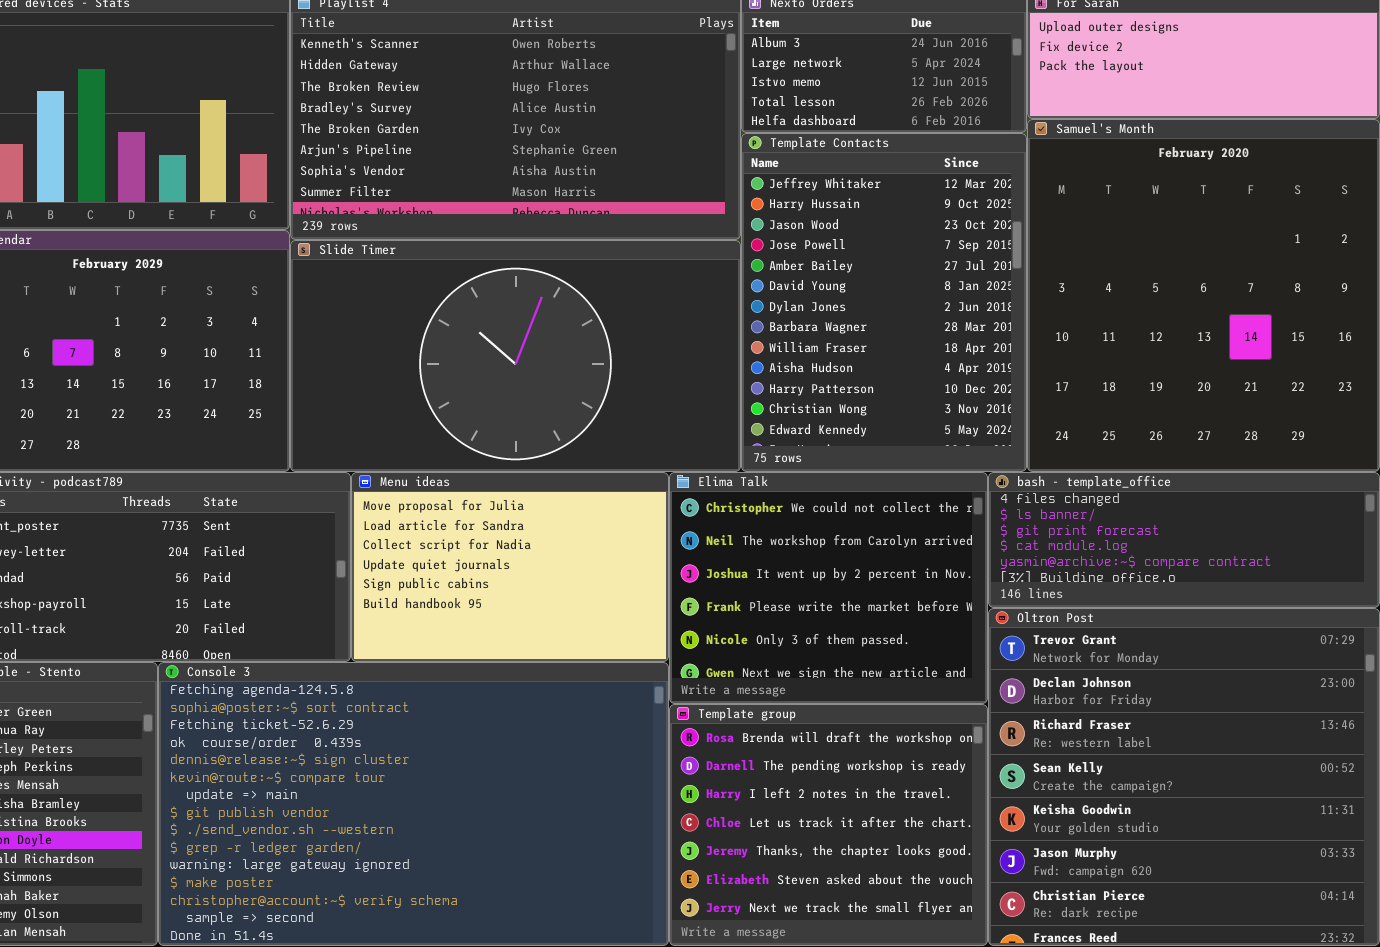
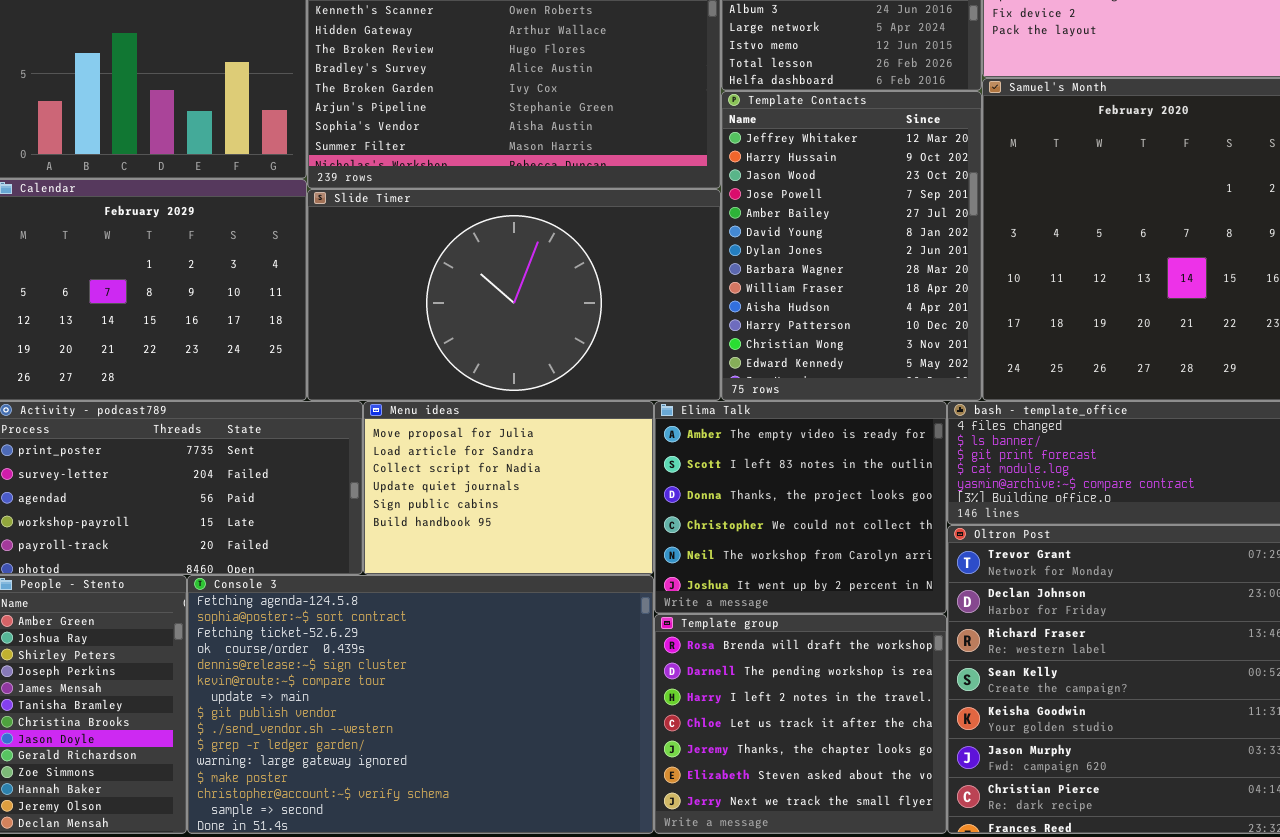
Elima Talk: [669,472,988,704] -> [654,401,947,614], scrolled up 3 rows

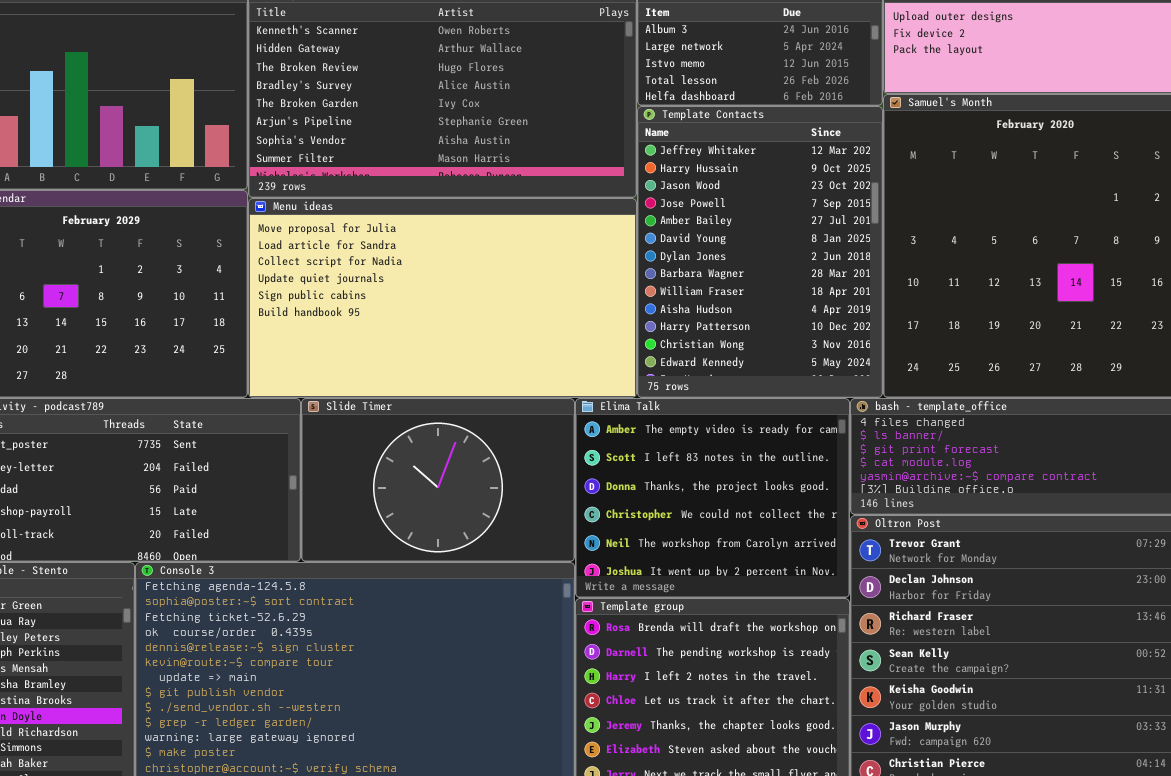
Slide Timer: [307,189,721,401] -> [301,398,575,562], moved, resized
Menu ideas: [363,401,654,575] -> [248,198,637,398], moved, resized

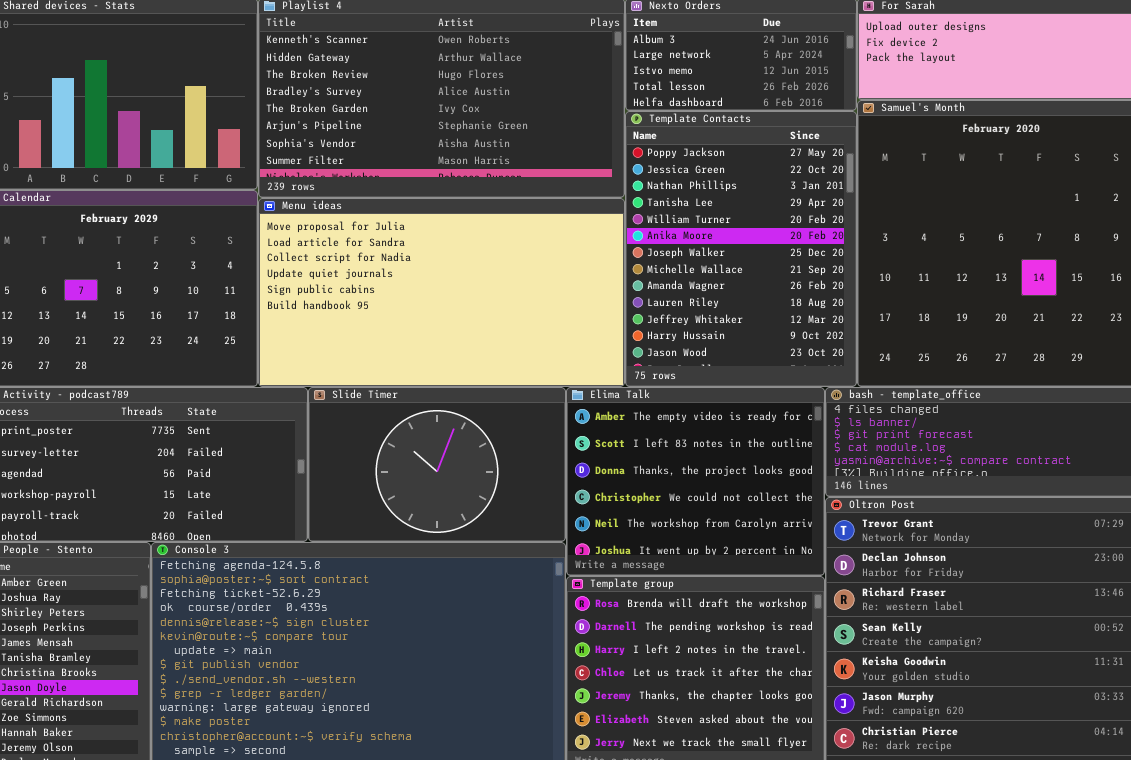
Template Contacts: [637,106,883,398] -> [625,111,857,387], scrolled up 10 rows

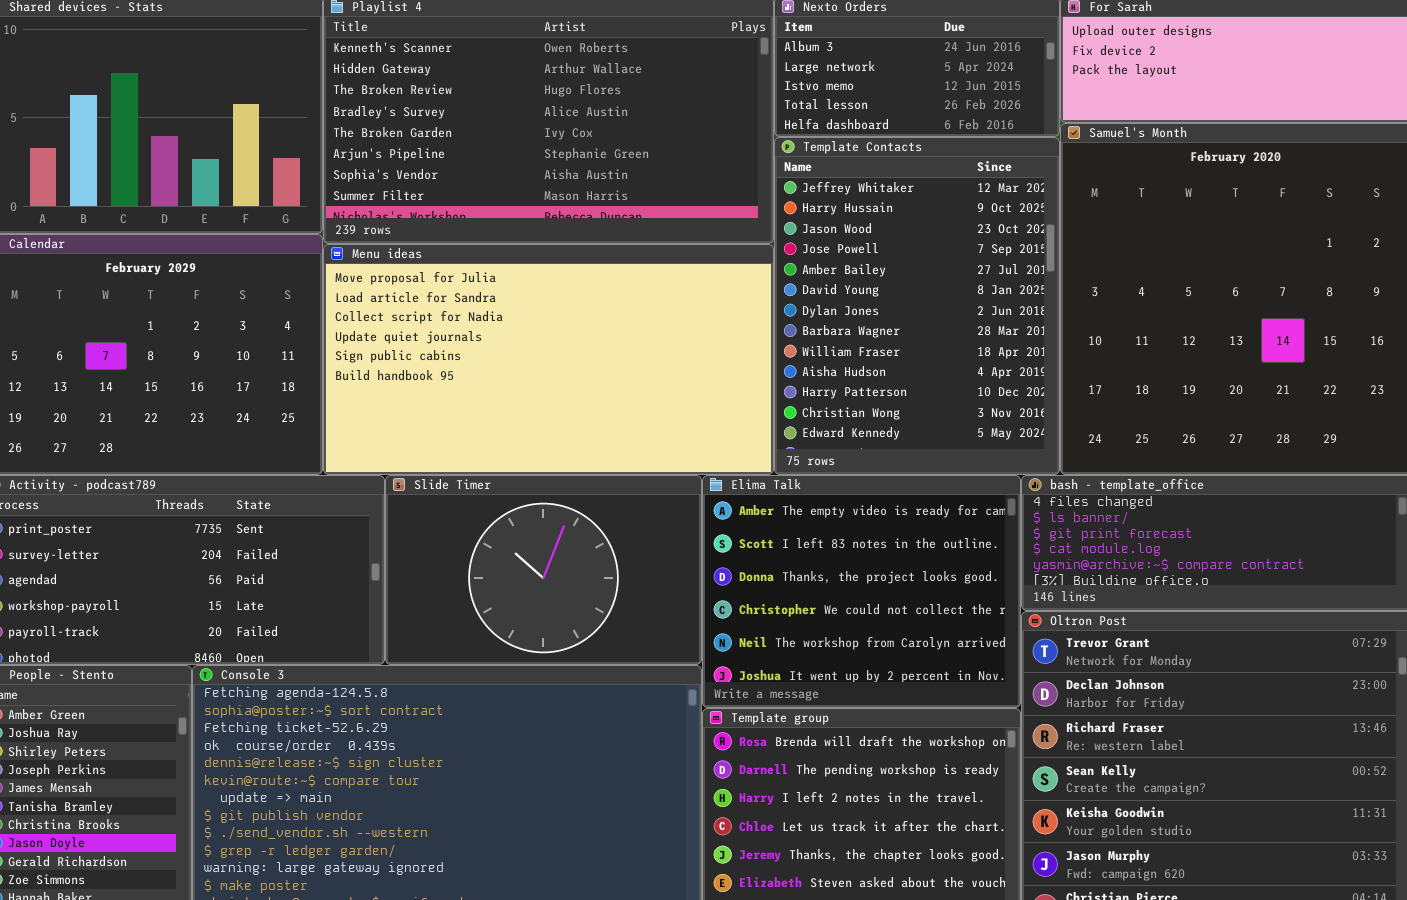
Template Contacts: [625,111,857,387] -> [774,137,1060,475], scrolled down 10 rows

